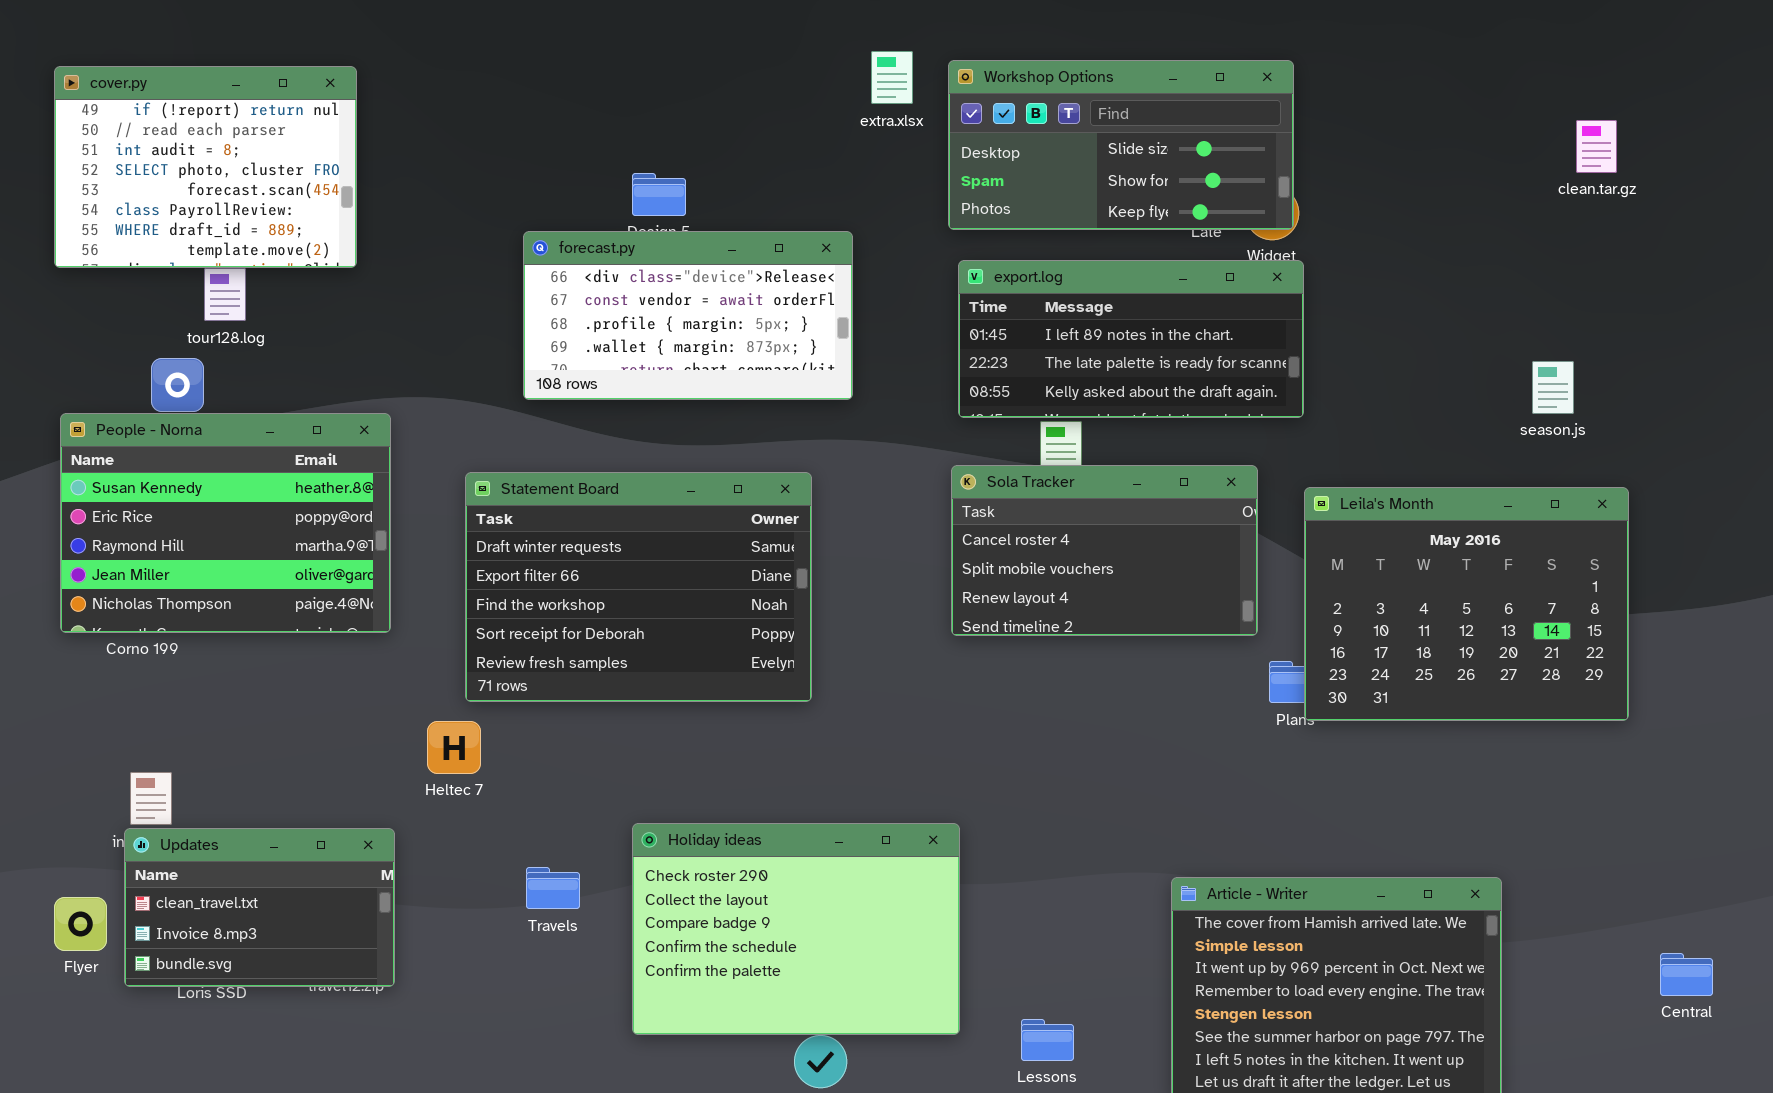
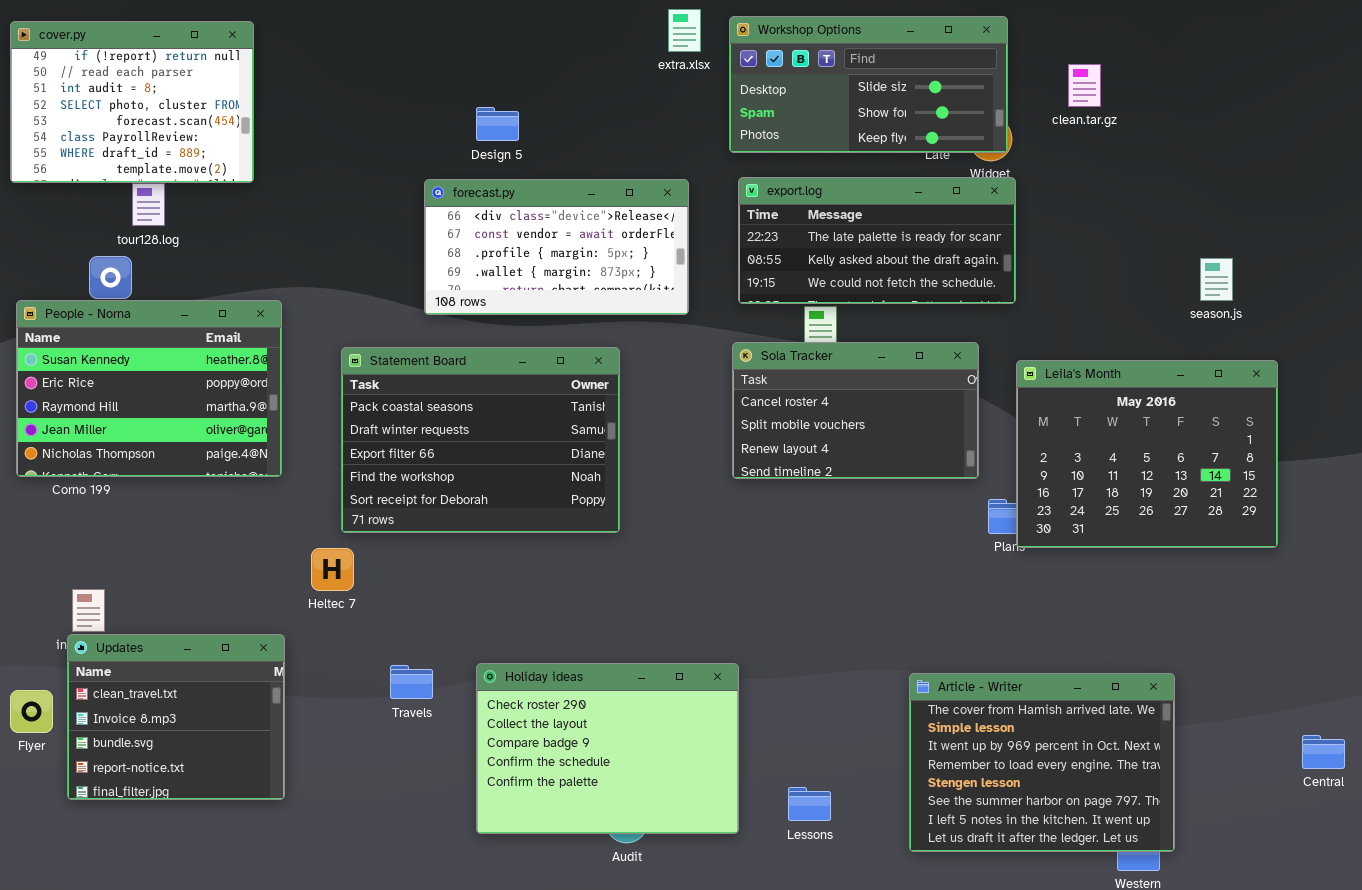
clean.tar.gz: [1576,120,1617,173] -> [1068,64,1101,107], moved
forecast.py: [523,231,853,400] -> [424,179,689,315], moved
export.log: [958,260,1304,418] -> [738,177,1016,304], scrolled down 1 row
Statement Board: [465,472,812,702] -> [341,347,620,533], scrolled up 1 row
Holiday ideas: [632,823,960,1035] -> [476,663,739,834], moved
Updates: [124,828,395,987] -> [67,634,285,800], resized

